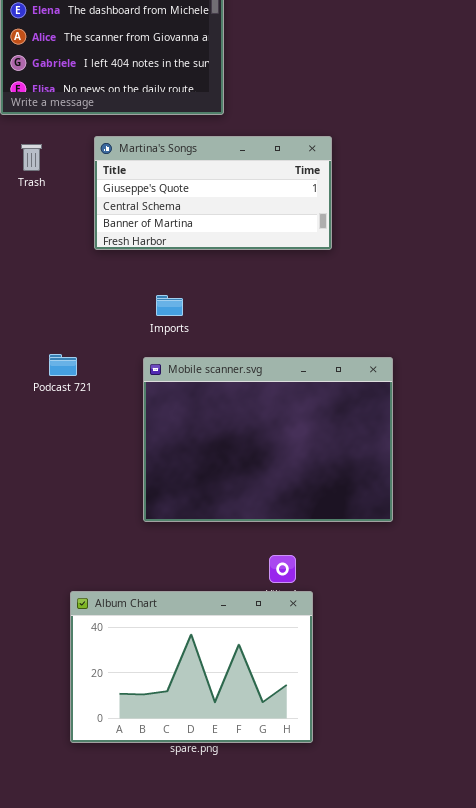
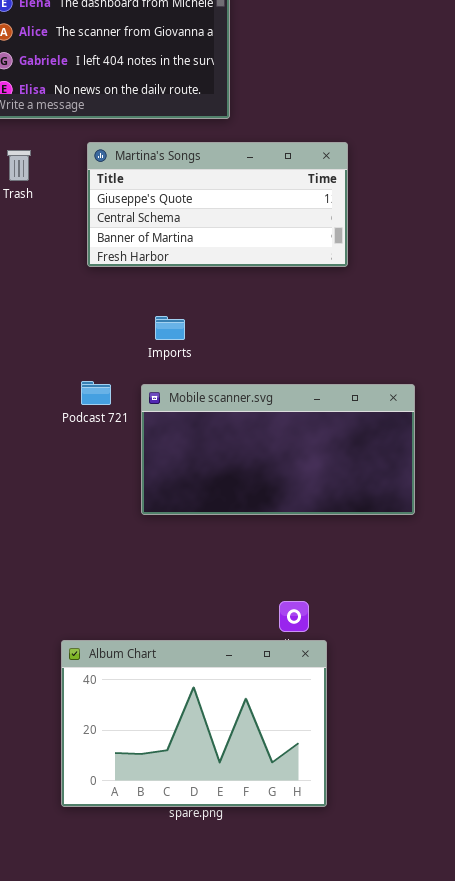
Podcast 721: [49,354,77,376] -> [81,381,111,405], moved
Mobile scanner.svg: [143,357,393,522] -> [141,384,415,515], resized

